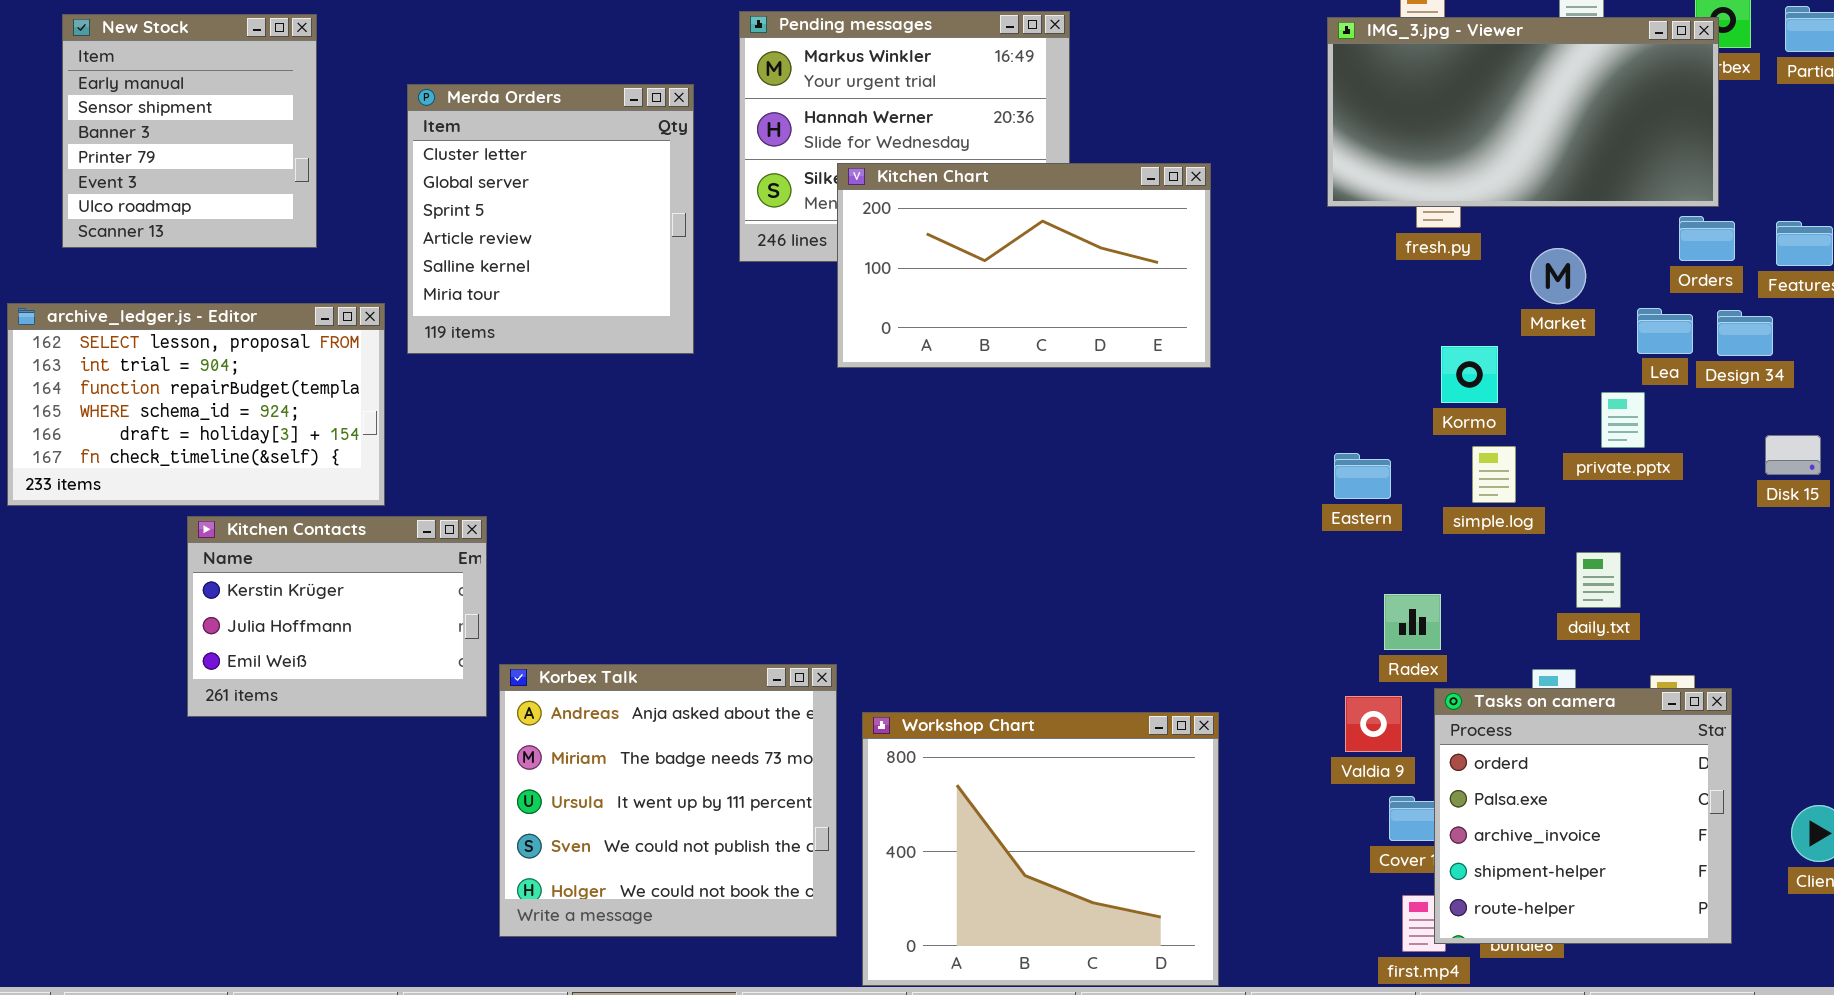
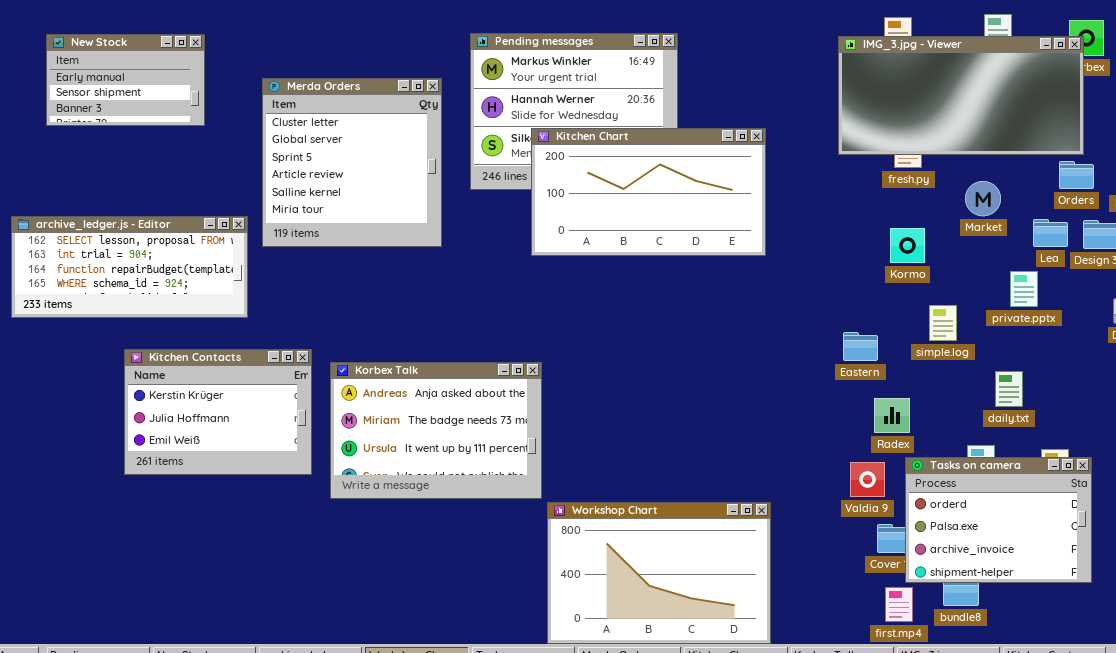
New Stock: [62,14,317,248] -> [46,34,205,126], resized
archive_ledger.js - Editor: [7,303,385,506] -> [11,216,248,318], resized
Kormo: [1441,346,1498,403] -> [890,228,925,263], moved
Eastern: [1334,453,1391,499] -> [843,332,878,361], moved
Korbex Talk: [499,664,837,937] -> [330,362,542,499], moved, resized
Tasks on camera: [1434,688,1732,944] -> [905,457,1092,583], resized
Workshop Chart: [862,712,1219,986] -> [547,502,771,644], resized

